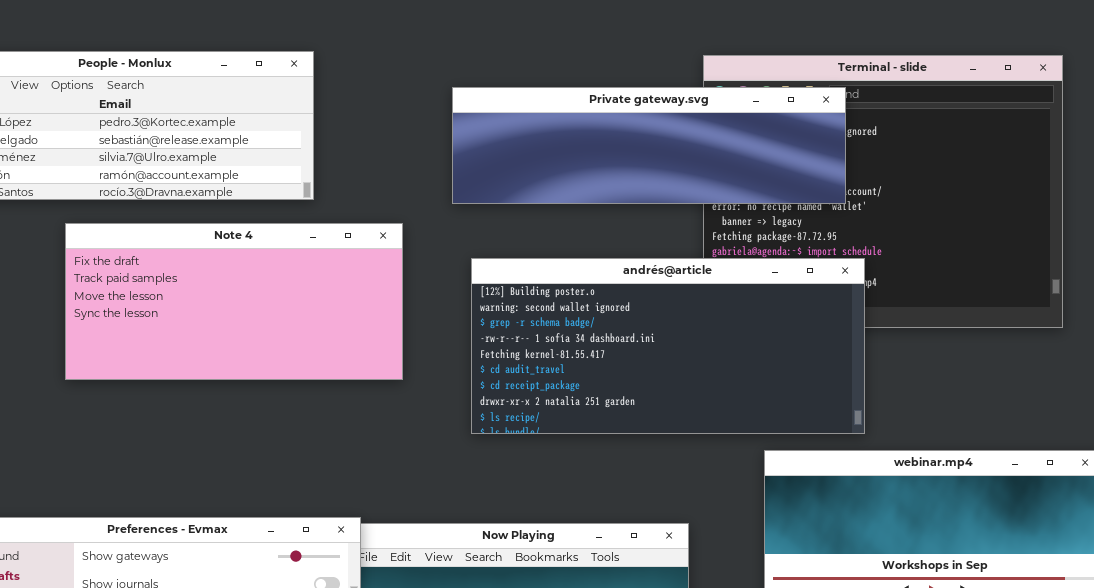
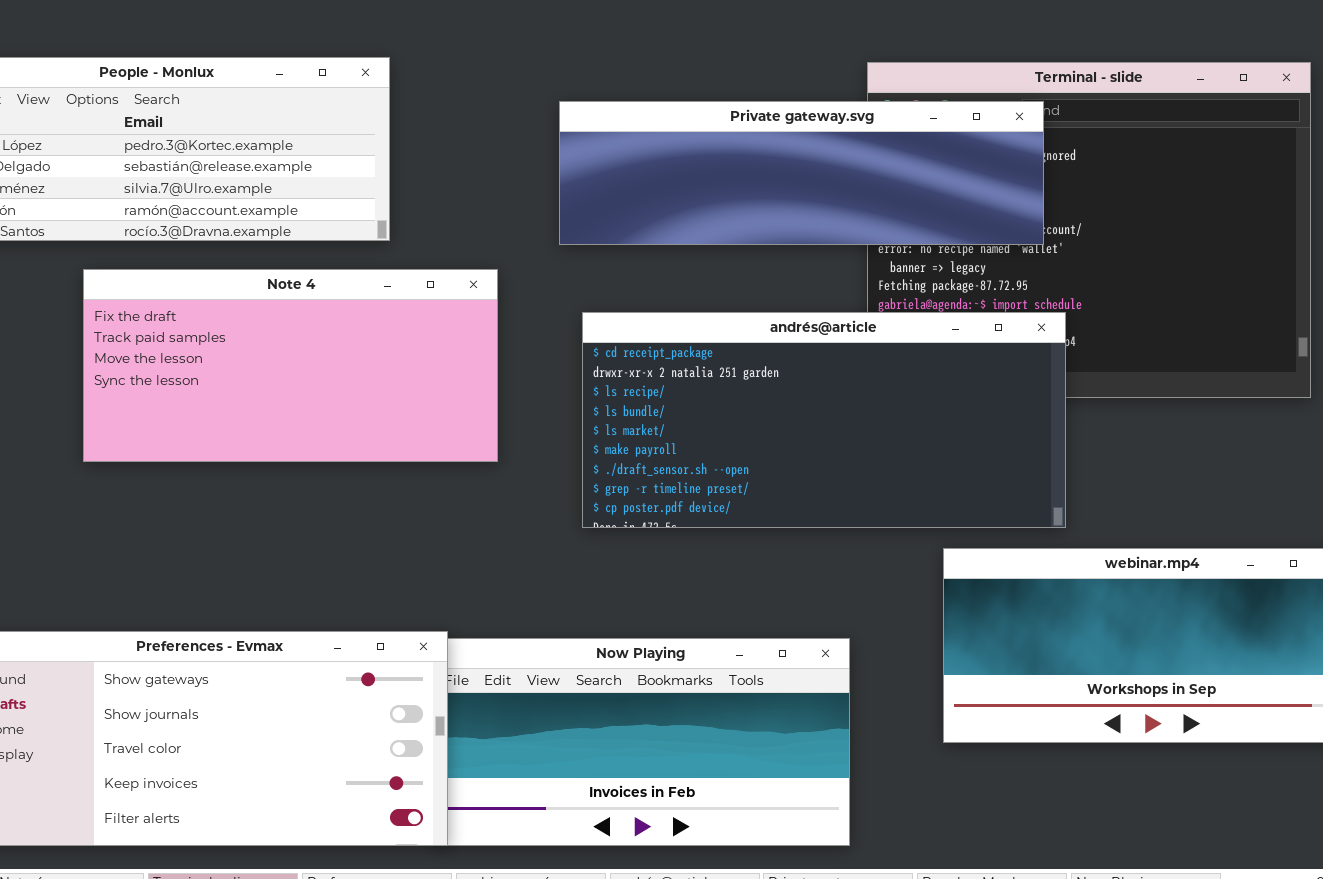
andrés@article: [471,258,865,434] -> [582,312,1066,528], scrolled down 6 rows

